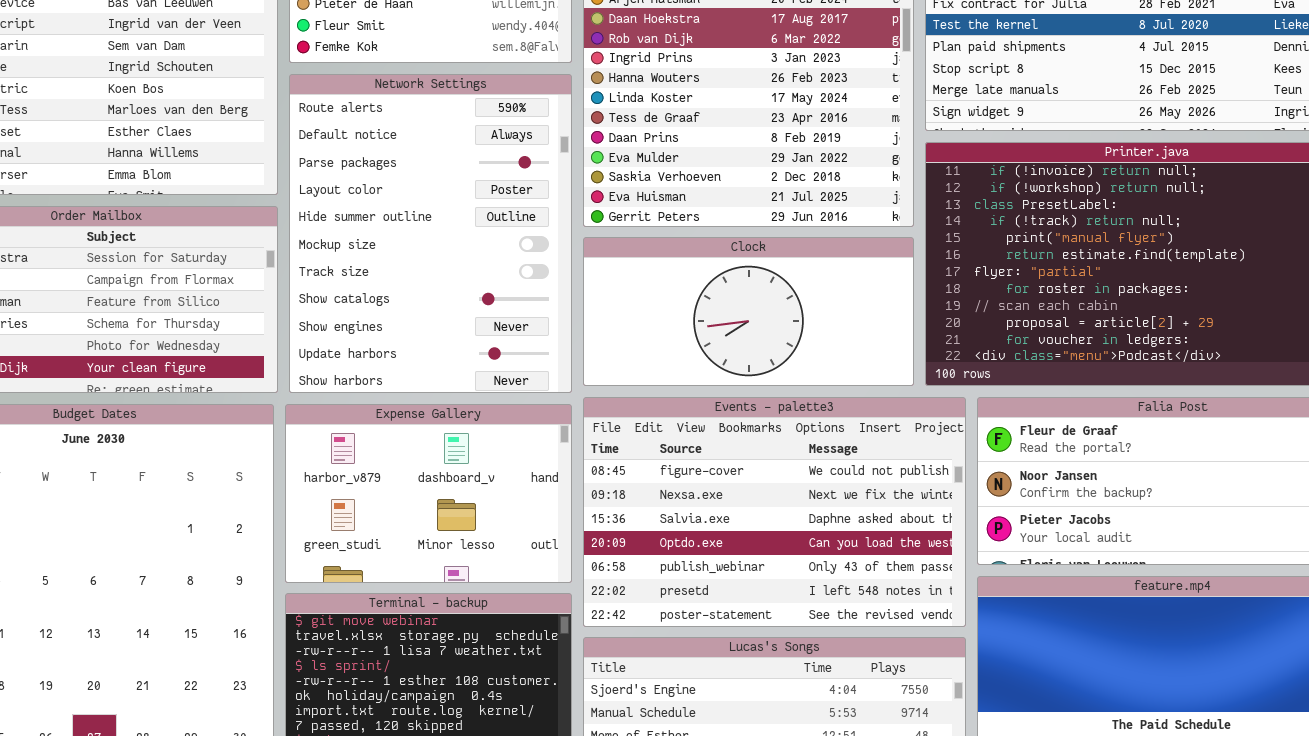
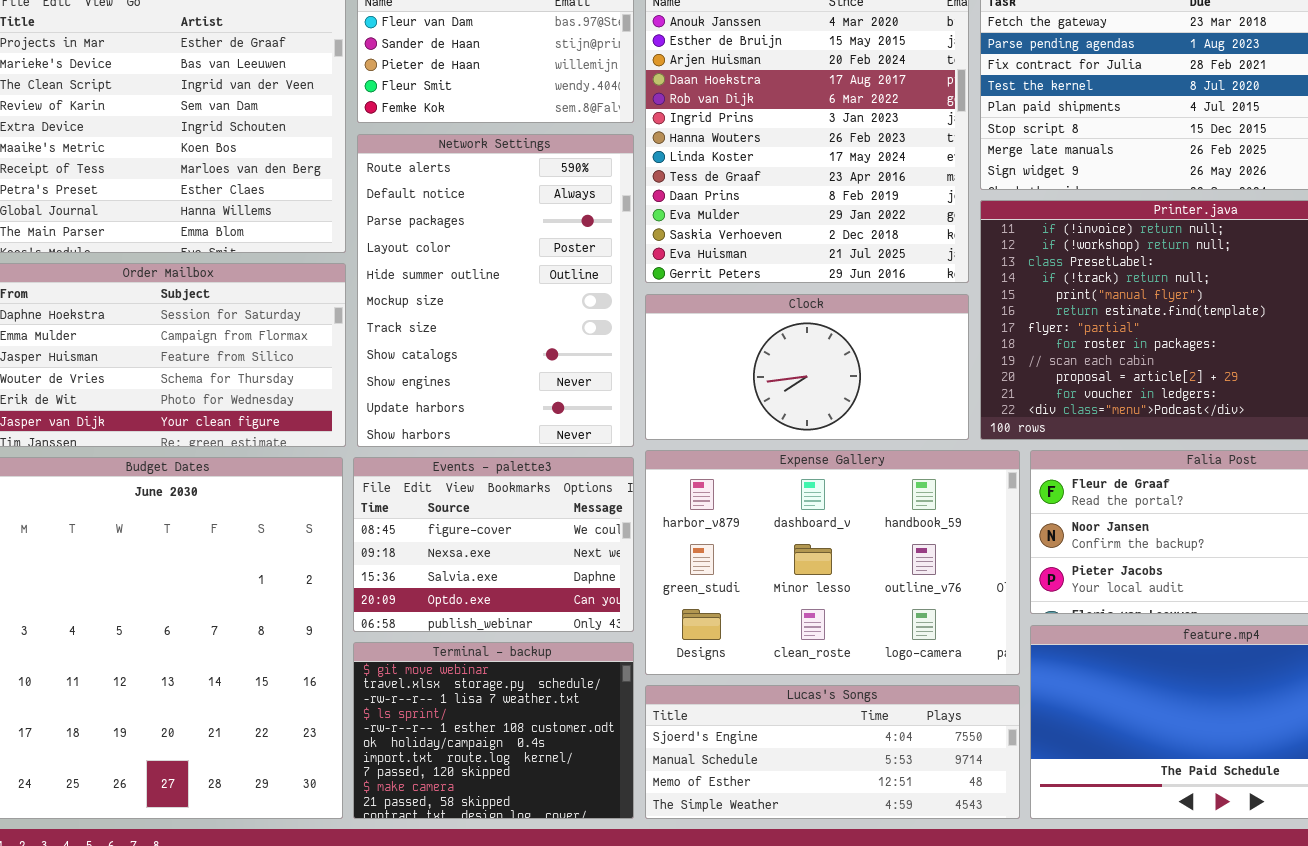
Events - palette3: [583,397,966,627] -> [353,457,634,632], moved, resized
Expense Gallery: [285,404,572,583] -> [645,450,1020,675], moved, resized

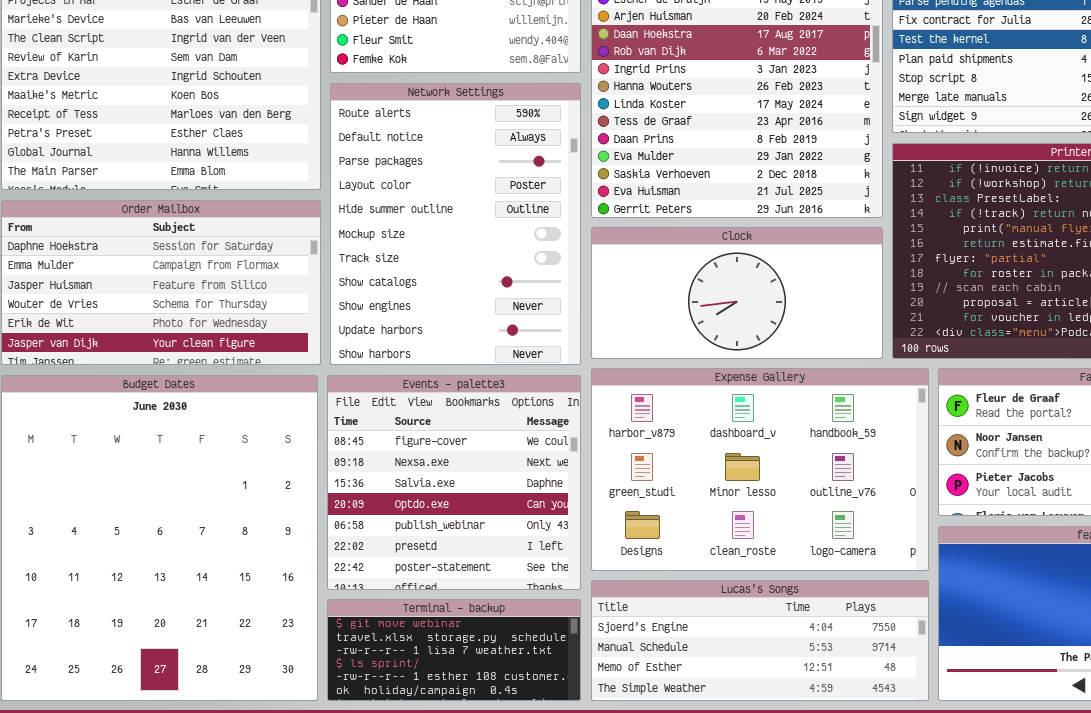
Events - palette3: [353,457,634,632] -> [327,375,581,590], resized
Terminal - backup: [353,642,634,819] -> [327,599,581,701], resized

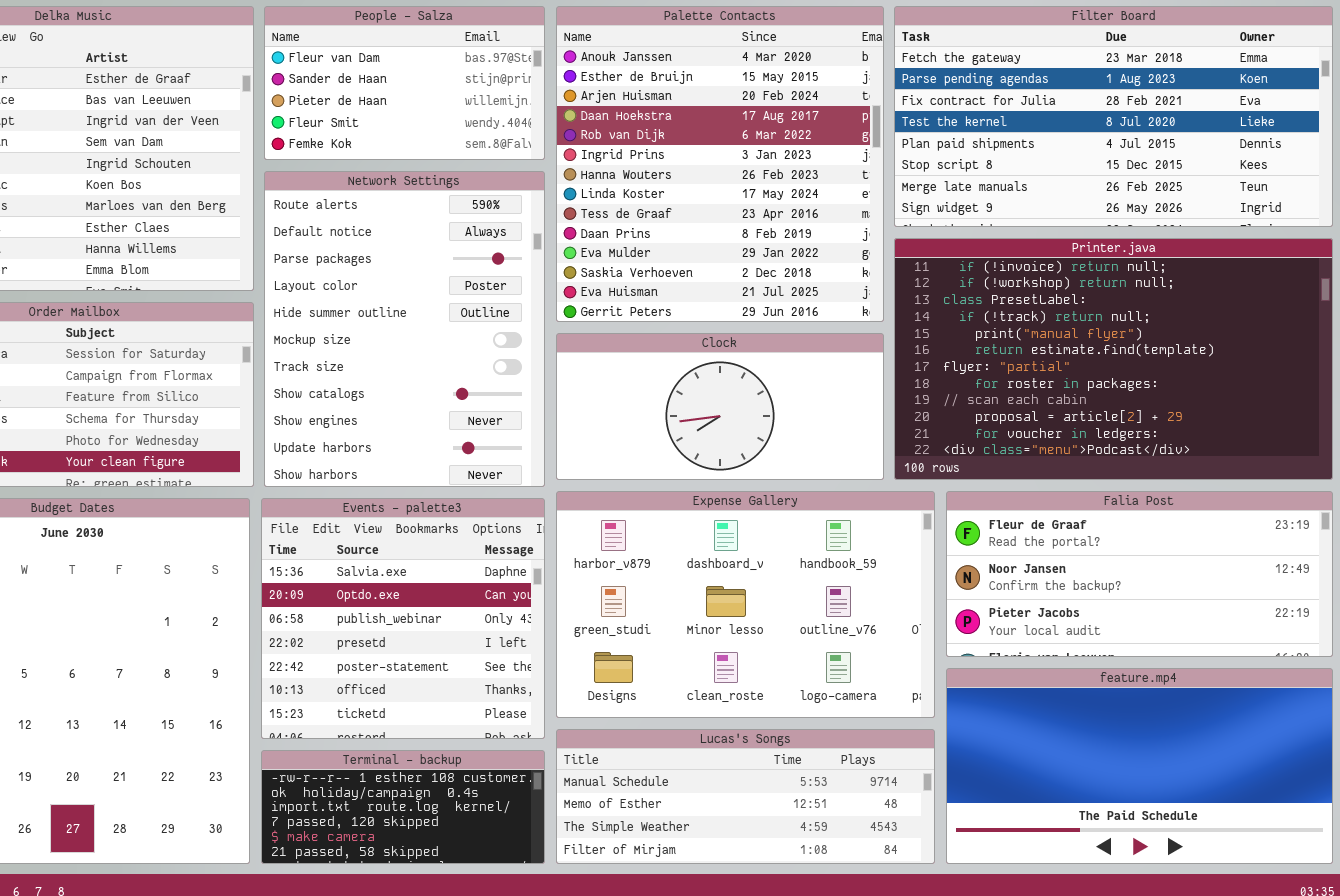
Events - palette3: [327,375,581,590] -> [261,498,545,739], scrolled down 2 rows
Lucas's Songs: [591,580,929,701] -> [556,729,935,864], scrolled down 1 row
Terminal - backup: [327,599,581,701] -> [261,750,545,864], scrolled down 4 rows

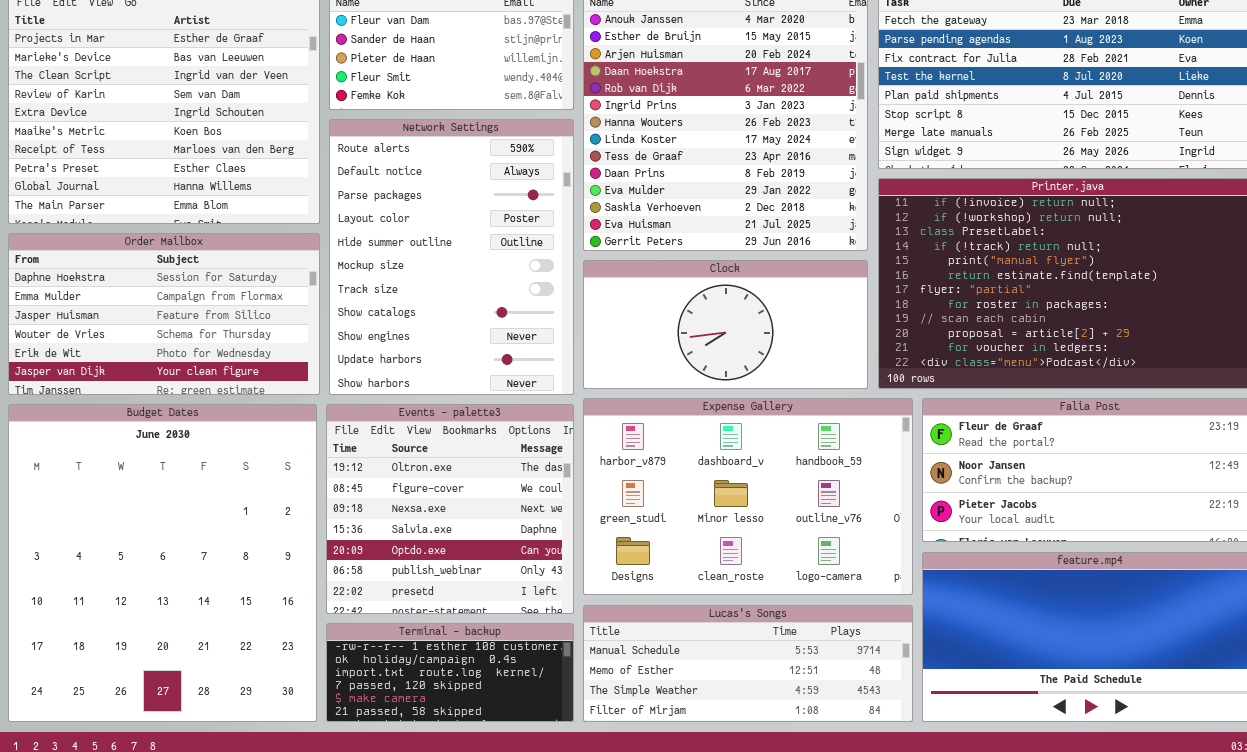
Events - palette3: [261,498,545,739] -> [326,404,574,614], scrolled up 3 rows

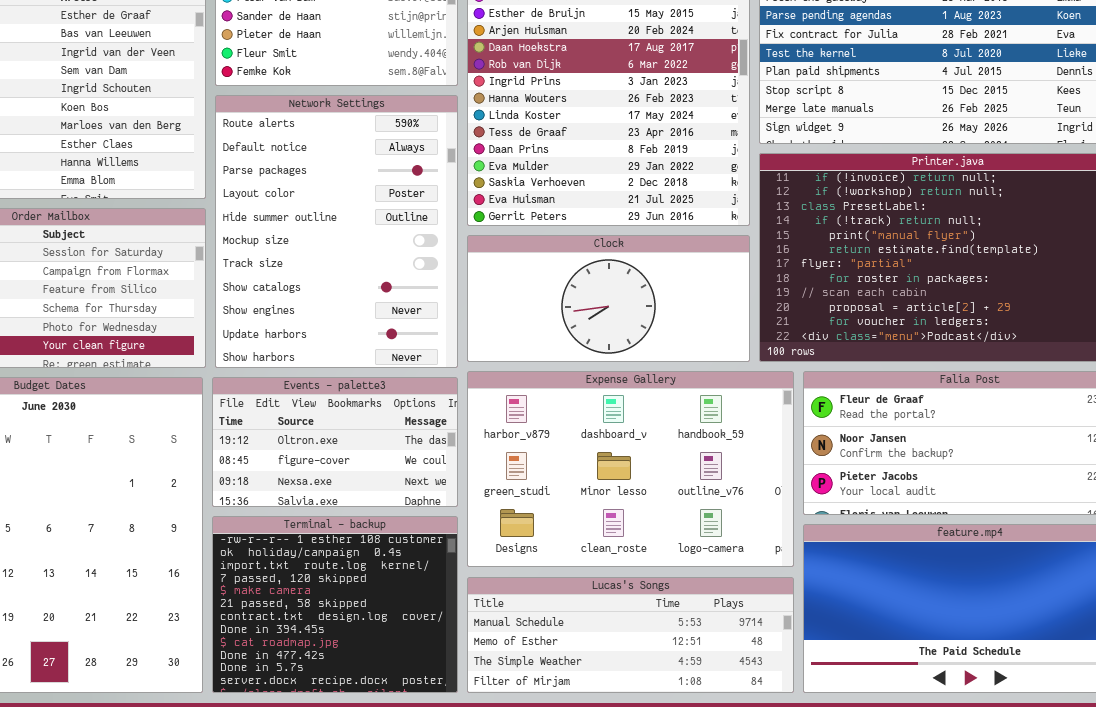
Events - palette3: [326,404,574,614] -> [212,377,458,507], resized
Terminal - backup: [326,623,574,722] -> [212,516,458,693], resized

